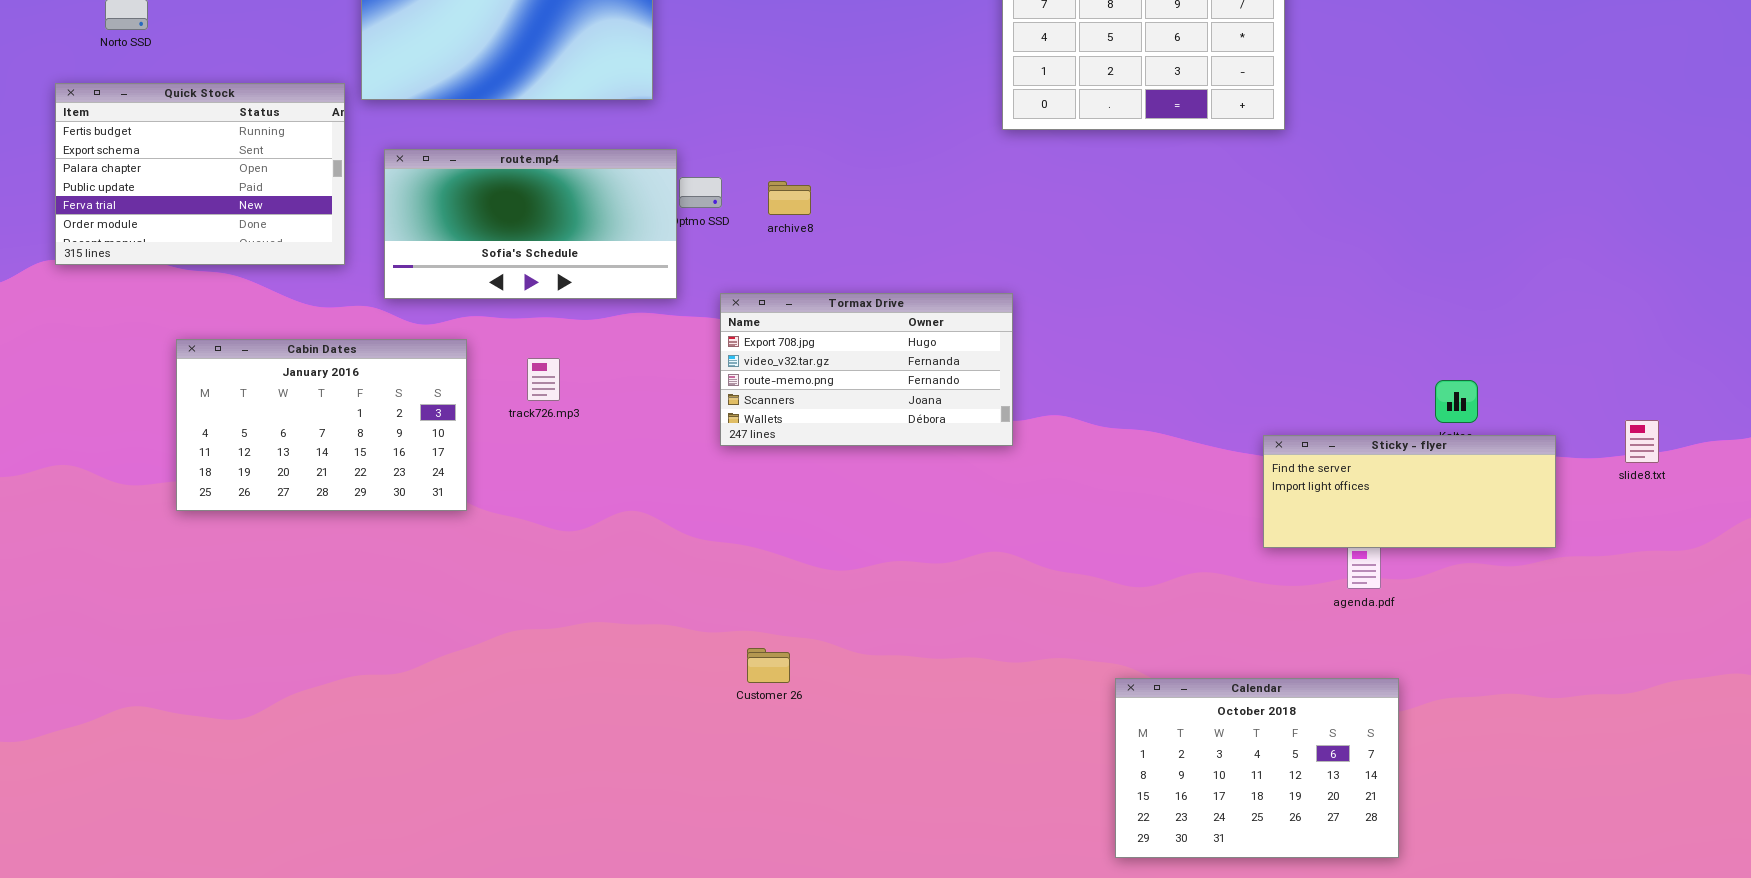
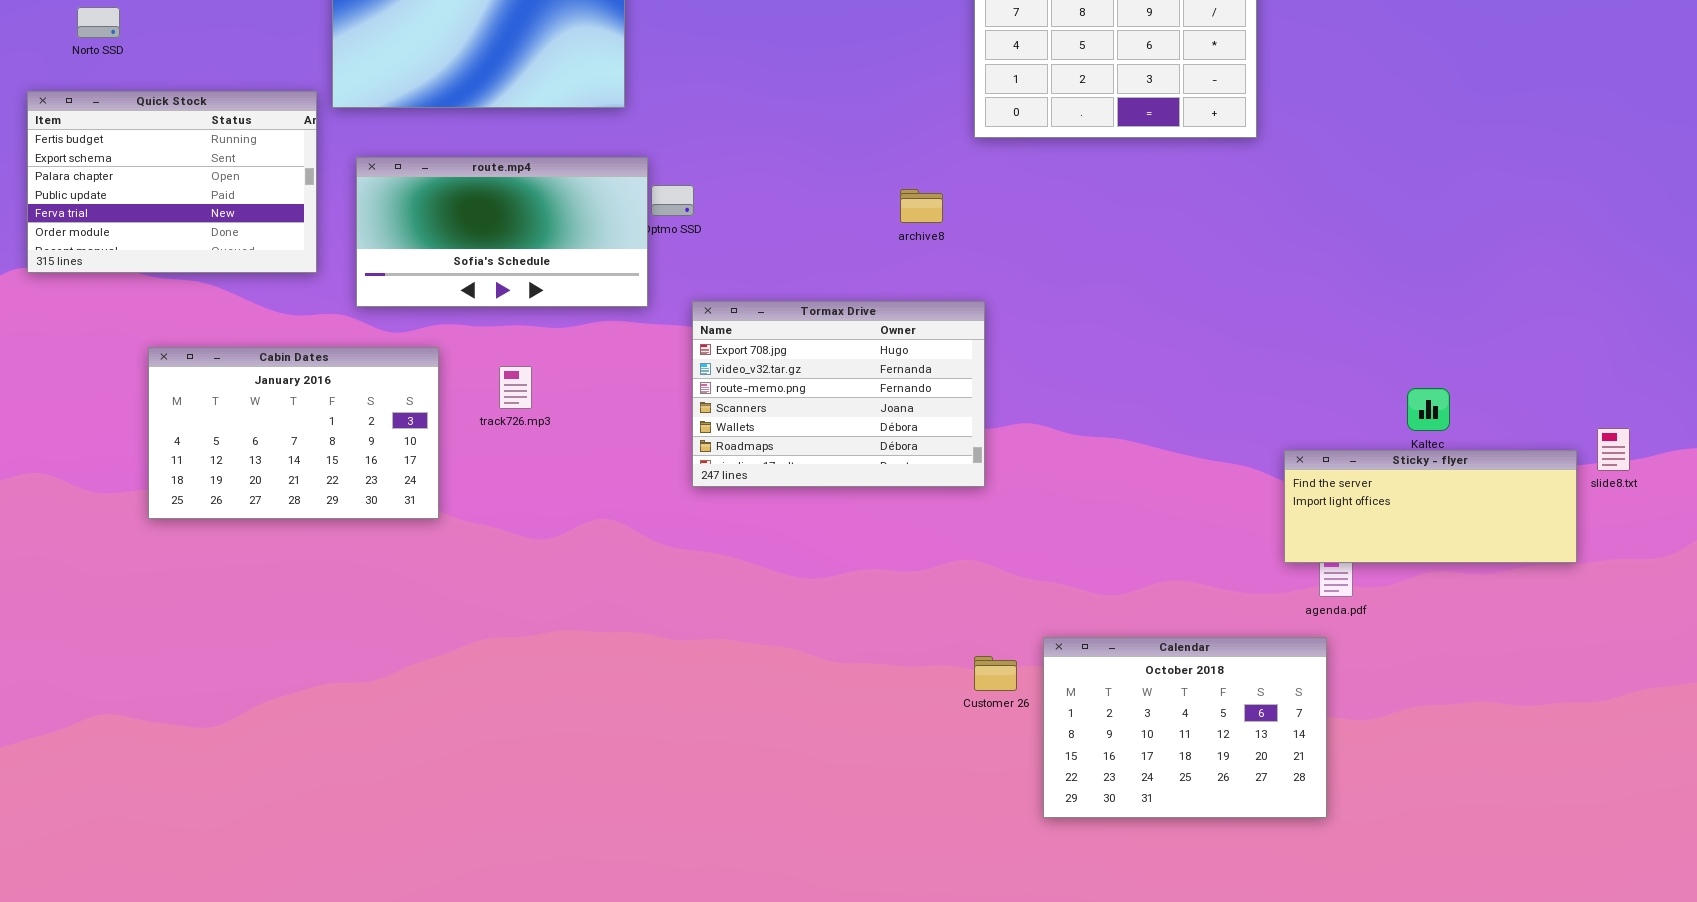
archive8: [768,181,811,215] -> [900,189,943,223], moved
Tormax Drive: [720,293,1013,446] -> [692,301,985,487], resized
Sticky - flyer: [1263,435,1556,548] -> [1284,450,1577,563], moved
Customer 26: [747,648,790,683] -> [974,656,1017,691], moved
Calendar: [1115,678,1399,858] -> [1043,637,1327,818], moved

